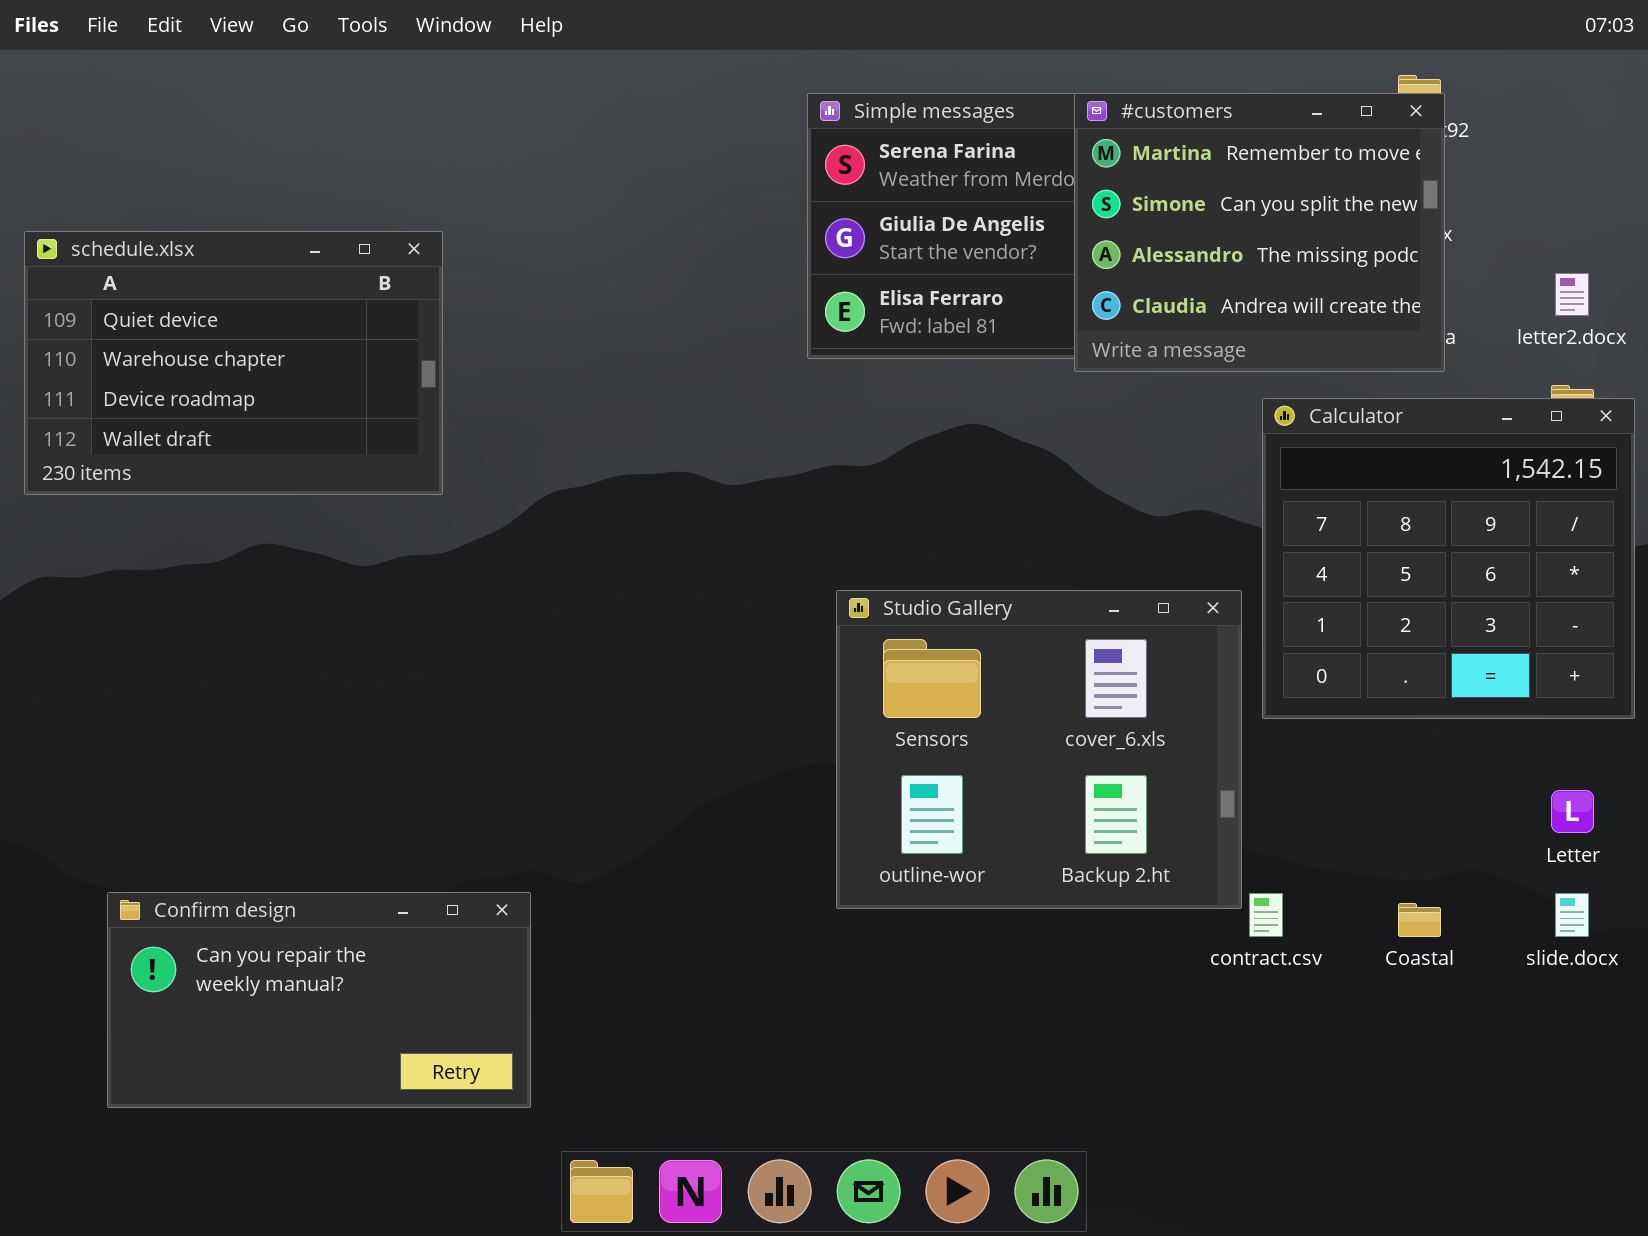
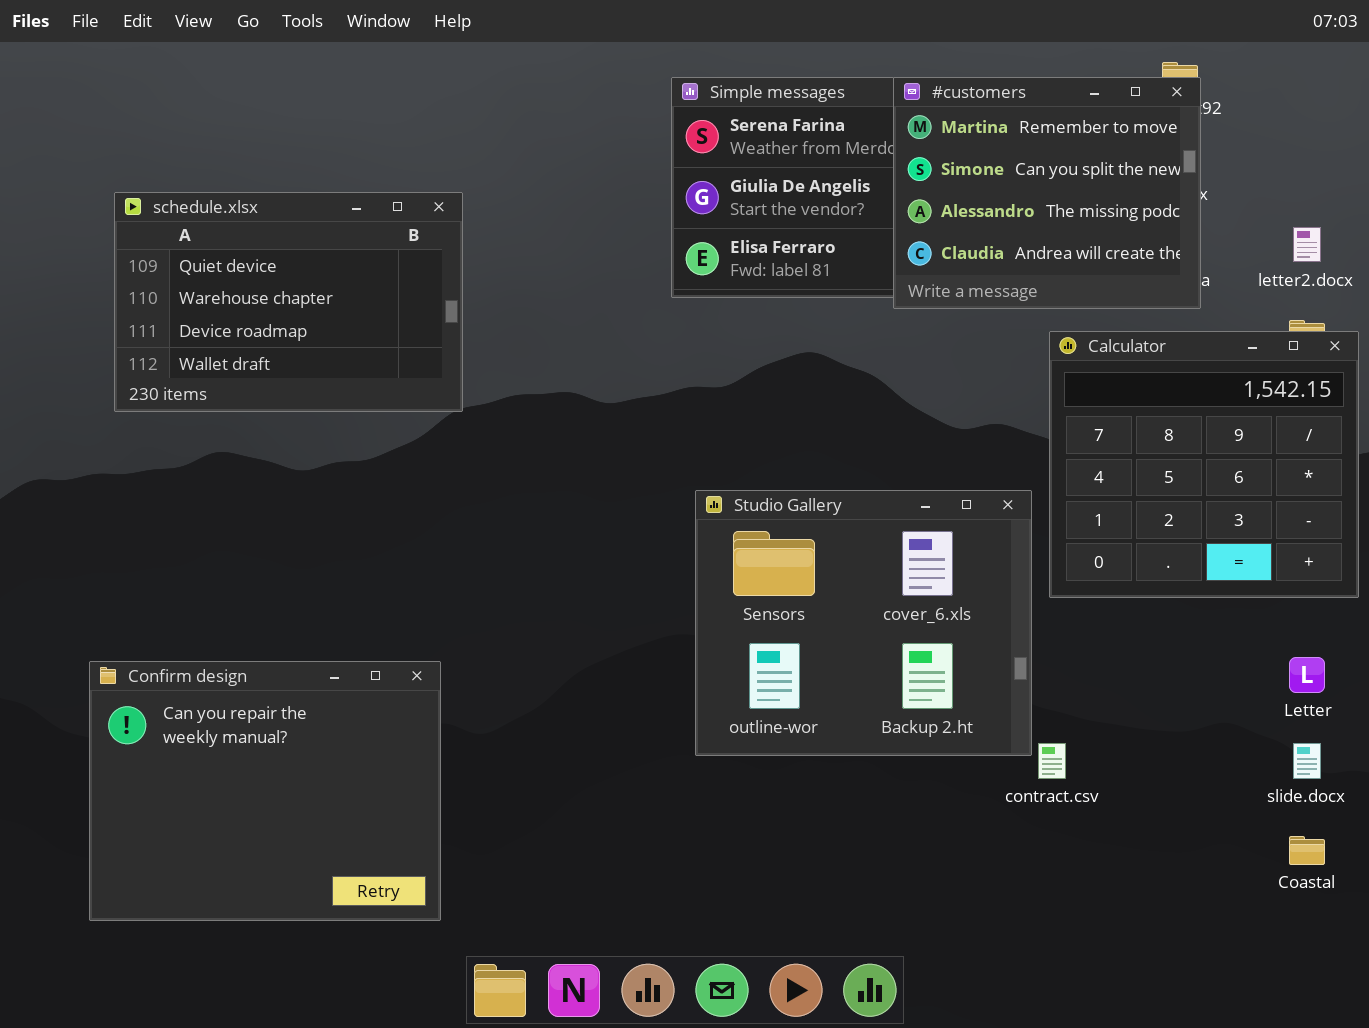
schedule.xlsx: [24,231,443,495] -> [114,192,463,412], moved
Confirm design: [107,892,531,1108] -> [89,661,441,921], resized
Coastal: [1398,903,1441,937] -> [1289,836,1325,865], moved

